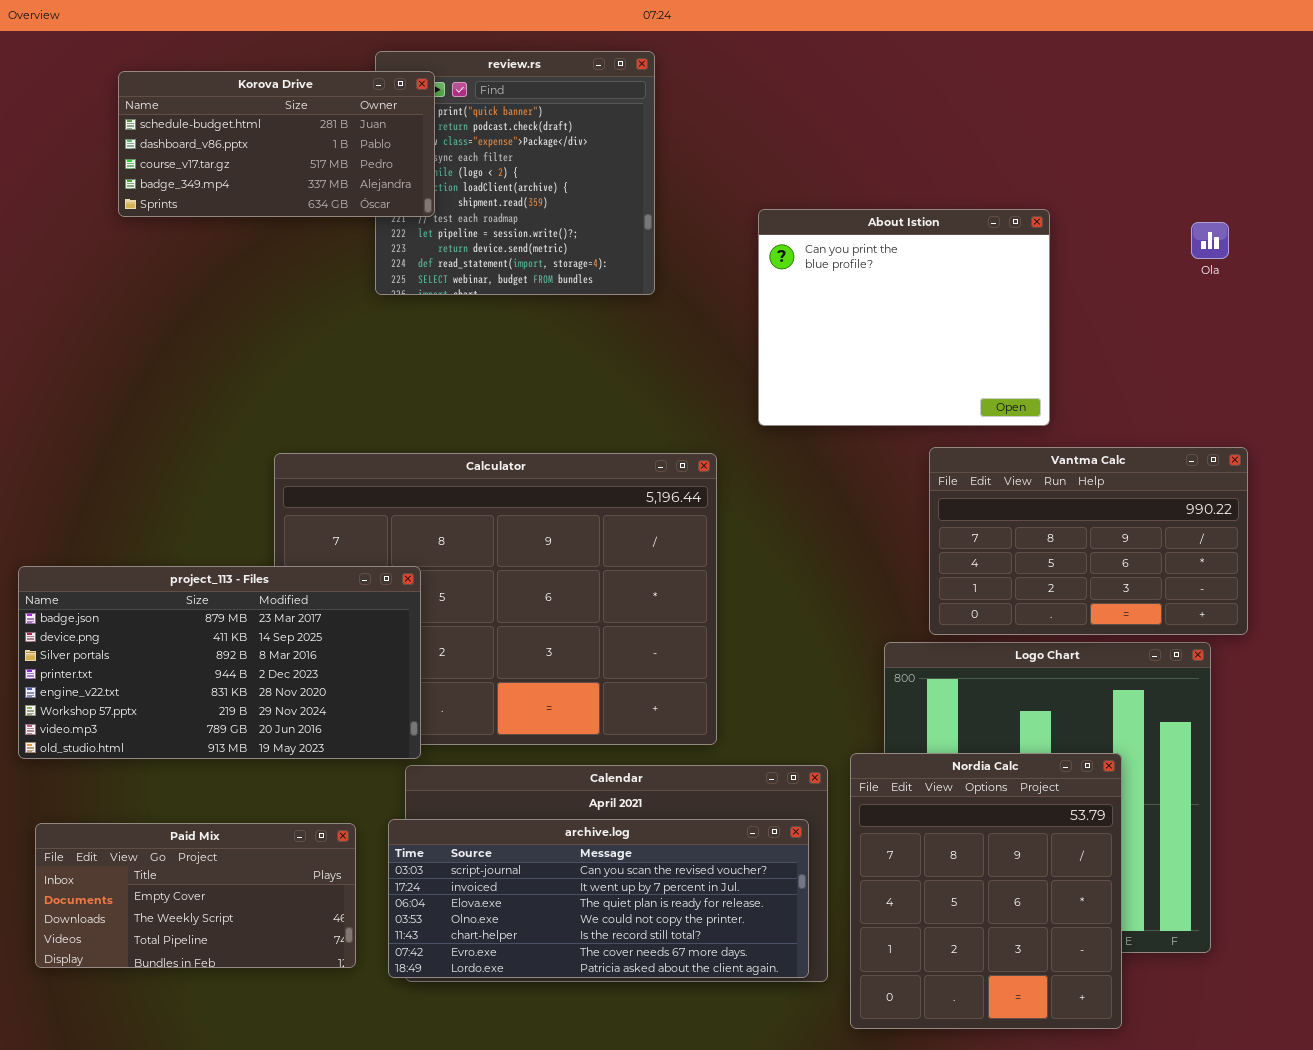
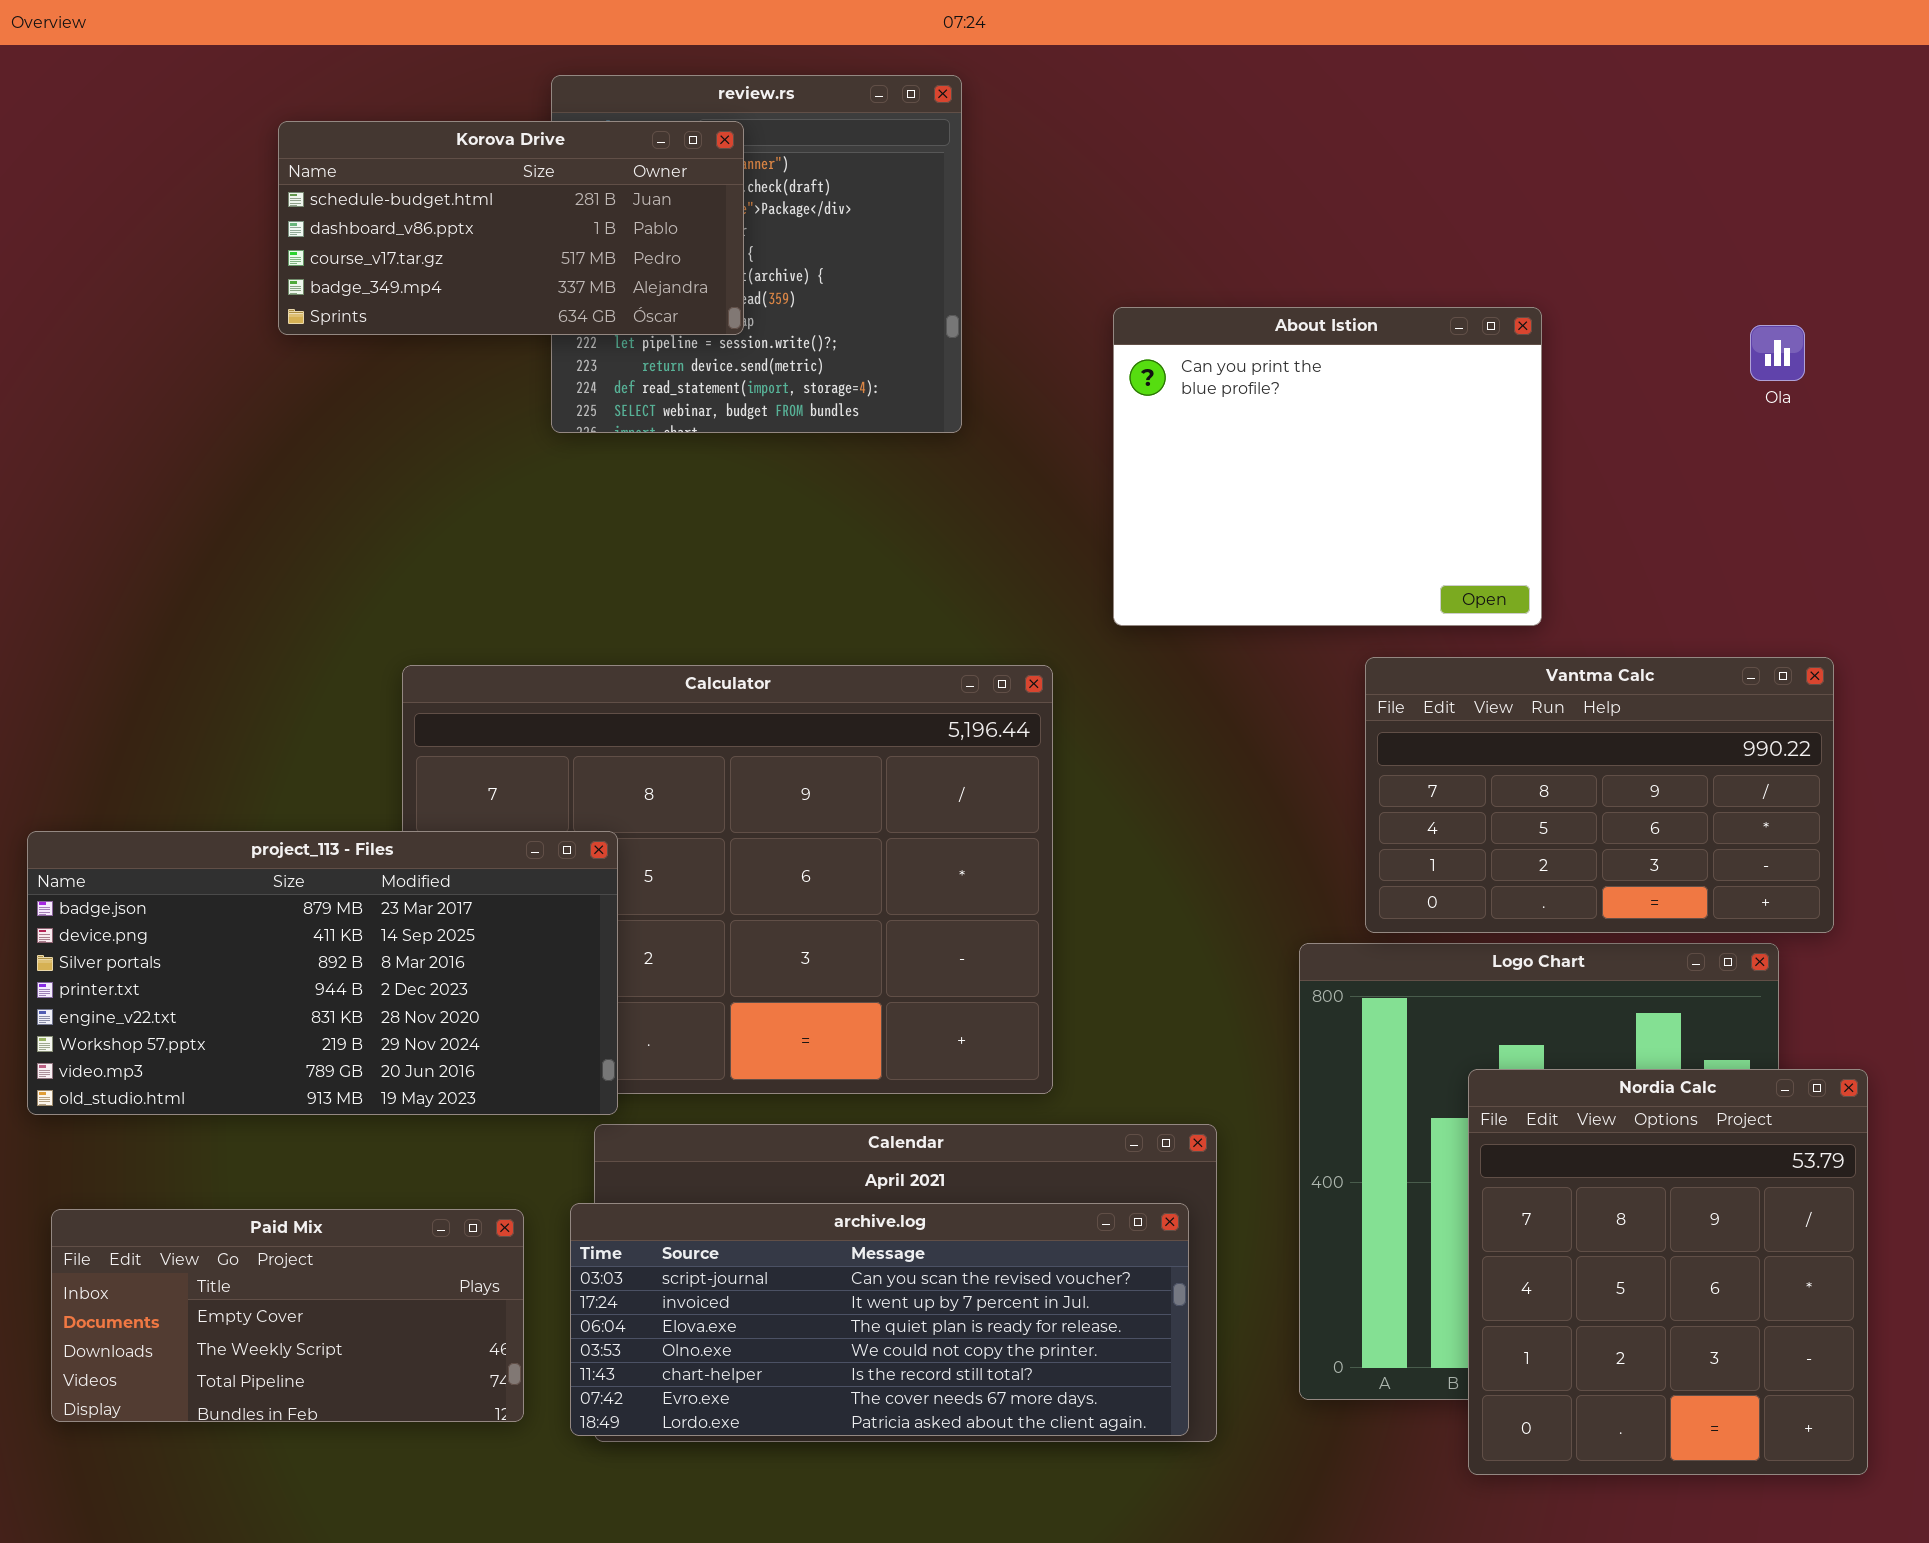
Korova Drive: [118,71,435,217] -> [278,121,744,335], moved
Nordia Calc: [850,753,1122,1029] -> [1468,1069,1868,1475], moved

